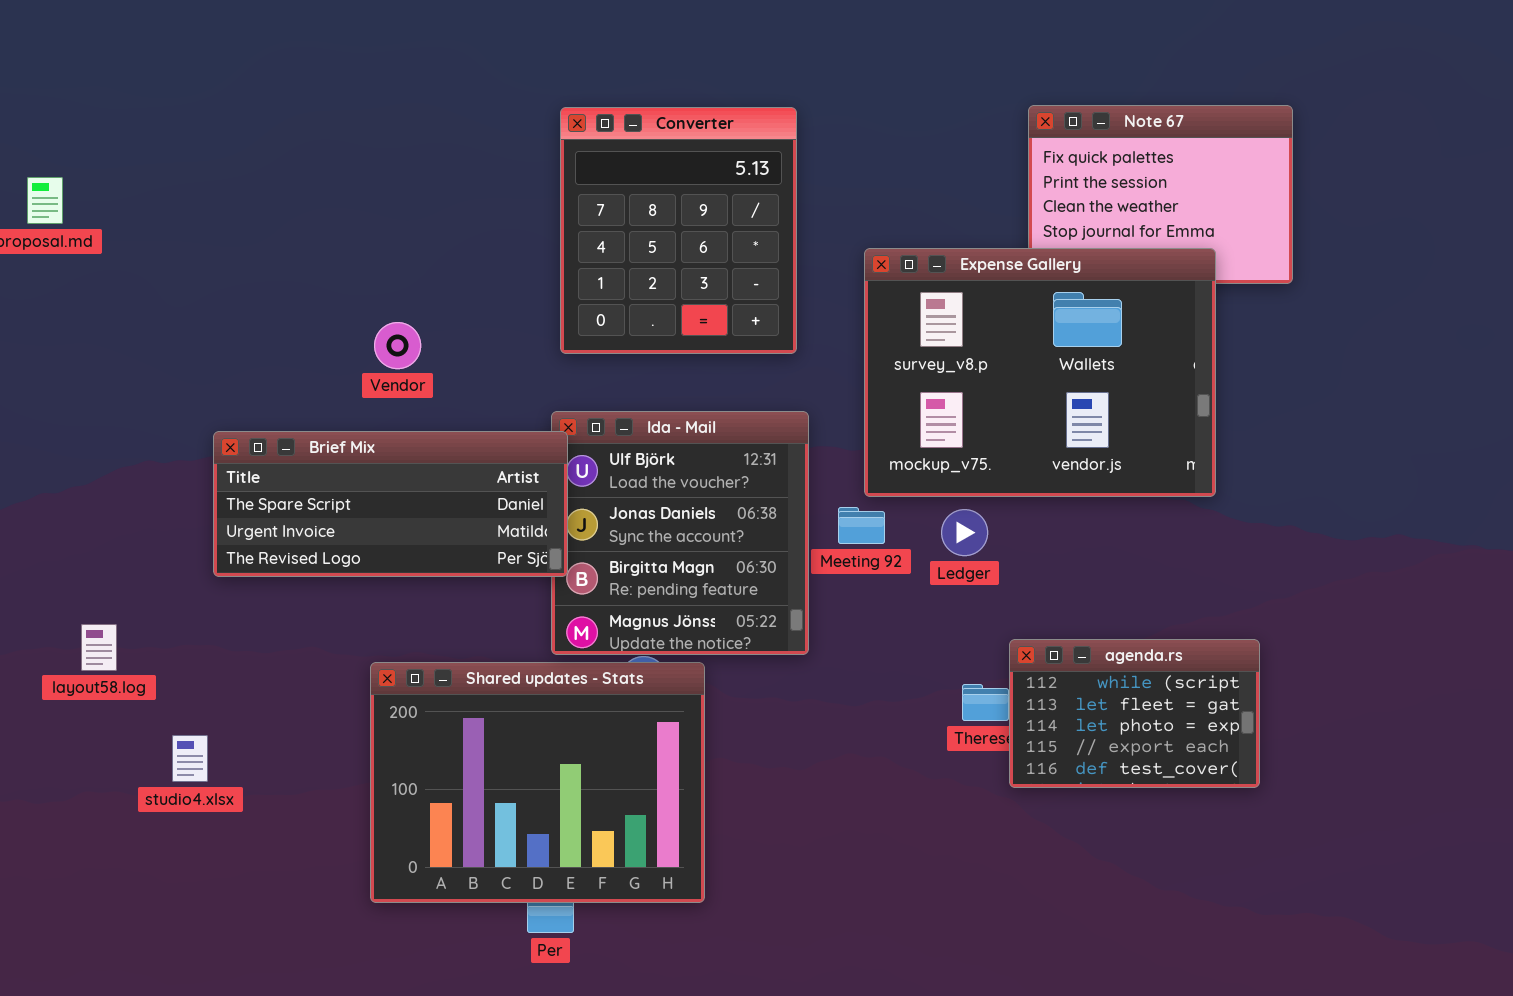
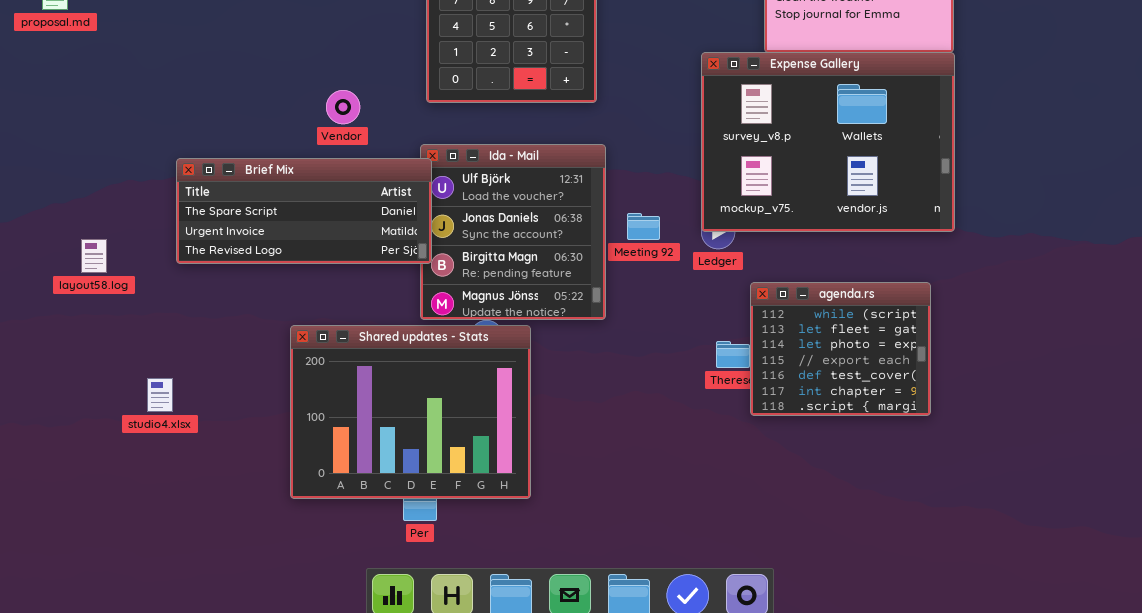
Expense Gallery: [864,248,1216,497] -> [701,52,955,232], moved
Vendor: [374,322,421,369] -> [326,90,360,124], moved
layout58.log: [81,624,117,671] -> [81,239,107,273], moved
agenda.rs: [1009,639,1260,788] -> [750,282,931,416], resized

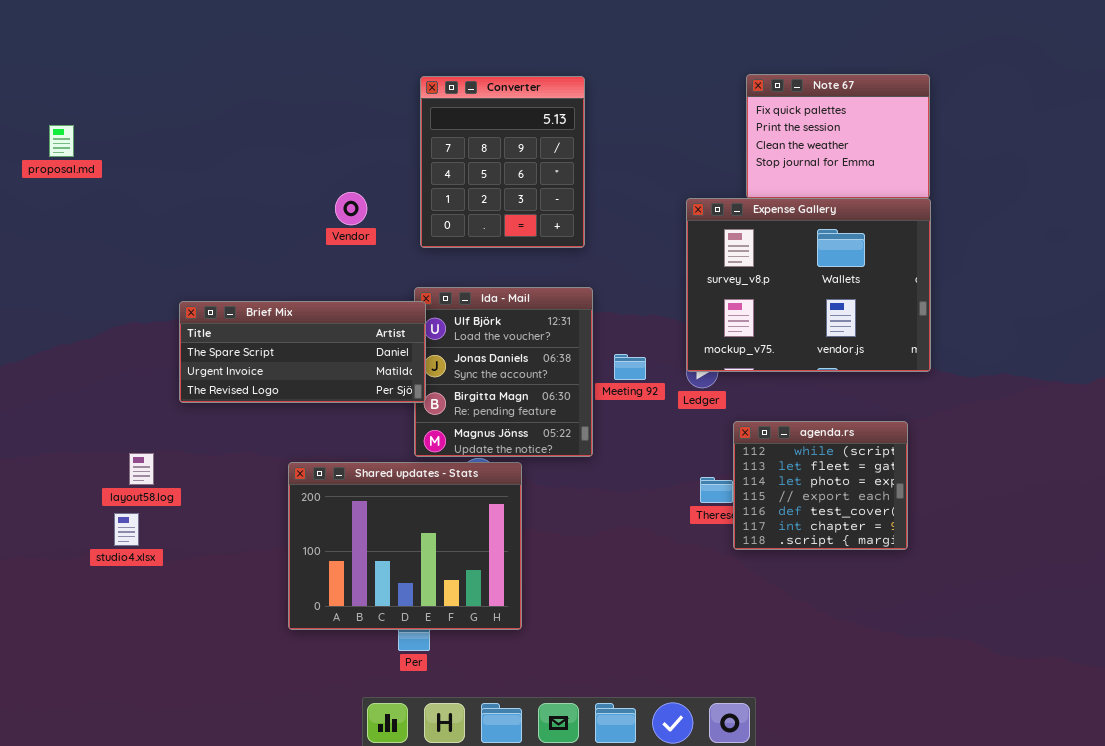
Vendor: [326,90,360,124] -> [335,192,367,225], moved
layout58.log: [81,239,107,273] -> [129,453,154,485], moved
studio4.xlsx: [147,378,173,412] -> [114,513,139,546], moved

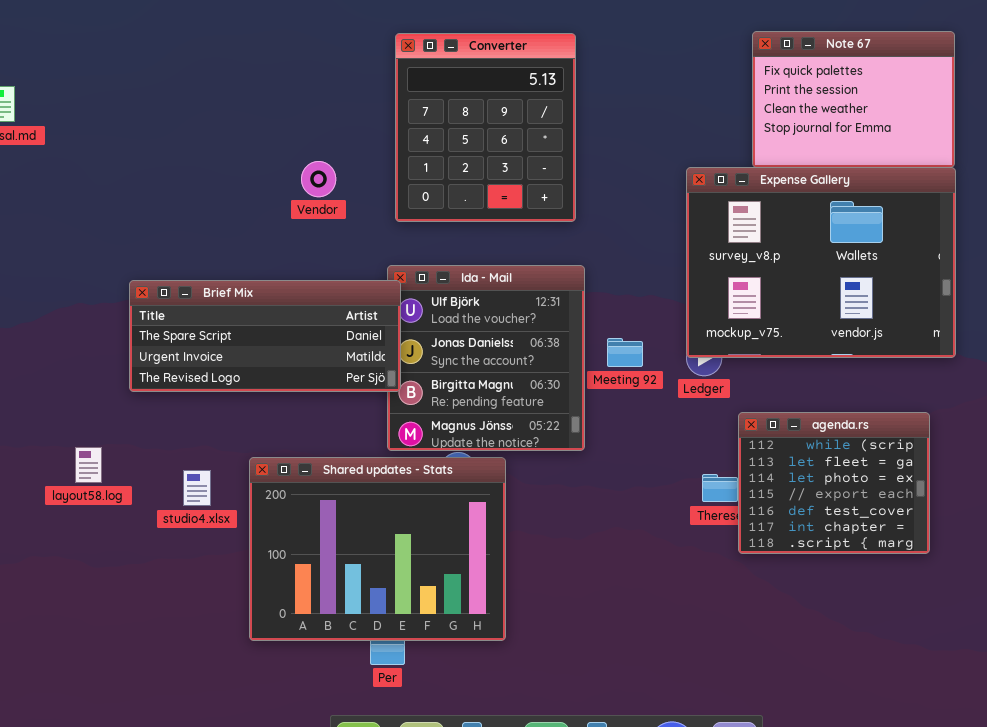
studio4.xlsx: [114,513,139,546] -> [183,470,211,506], moved

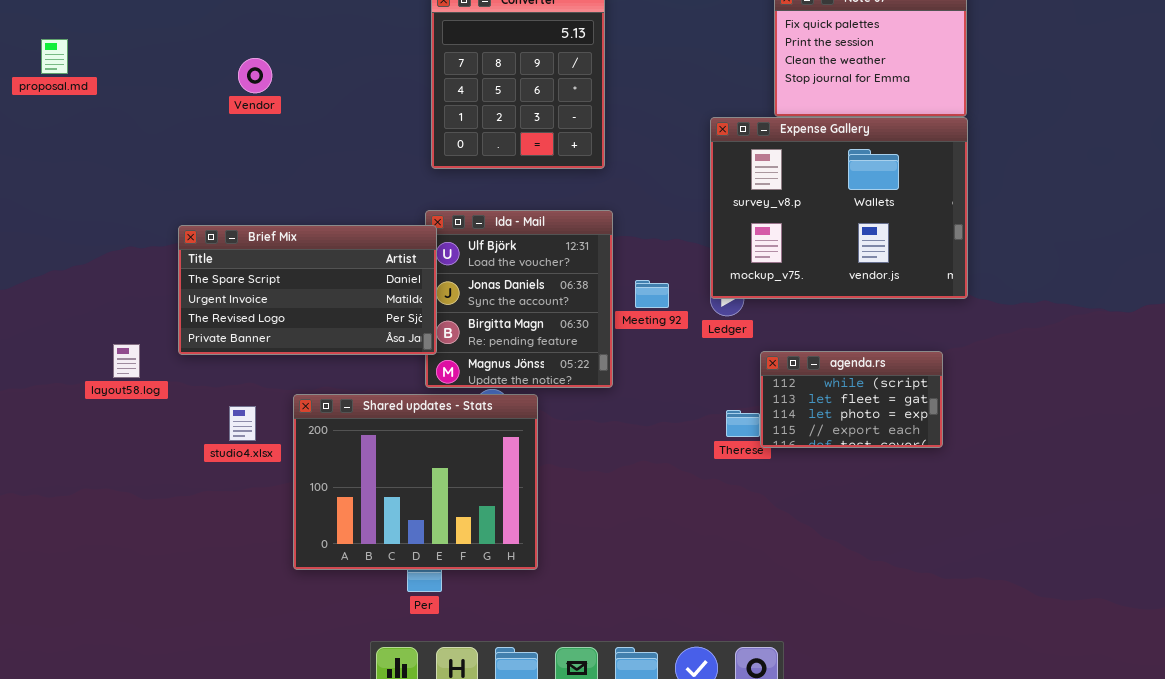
Vendor: [301,161,336,197] -> [238,58,272,93], moved
Brief Mix: [129,280,401,392] -> [178,225,437,355], resized
agenda.rs: [738,412,930,554] -> [760,351,943,448], resized
layout58.log: [75,447,102,483] -> [113,344,140,378], moved

